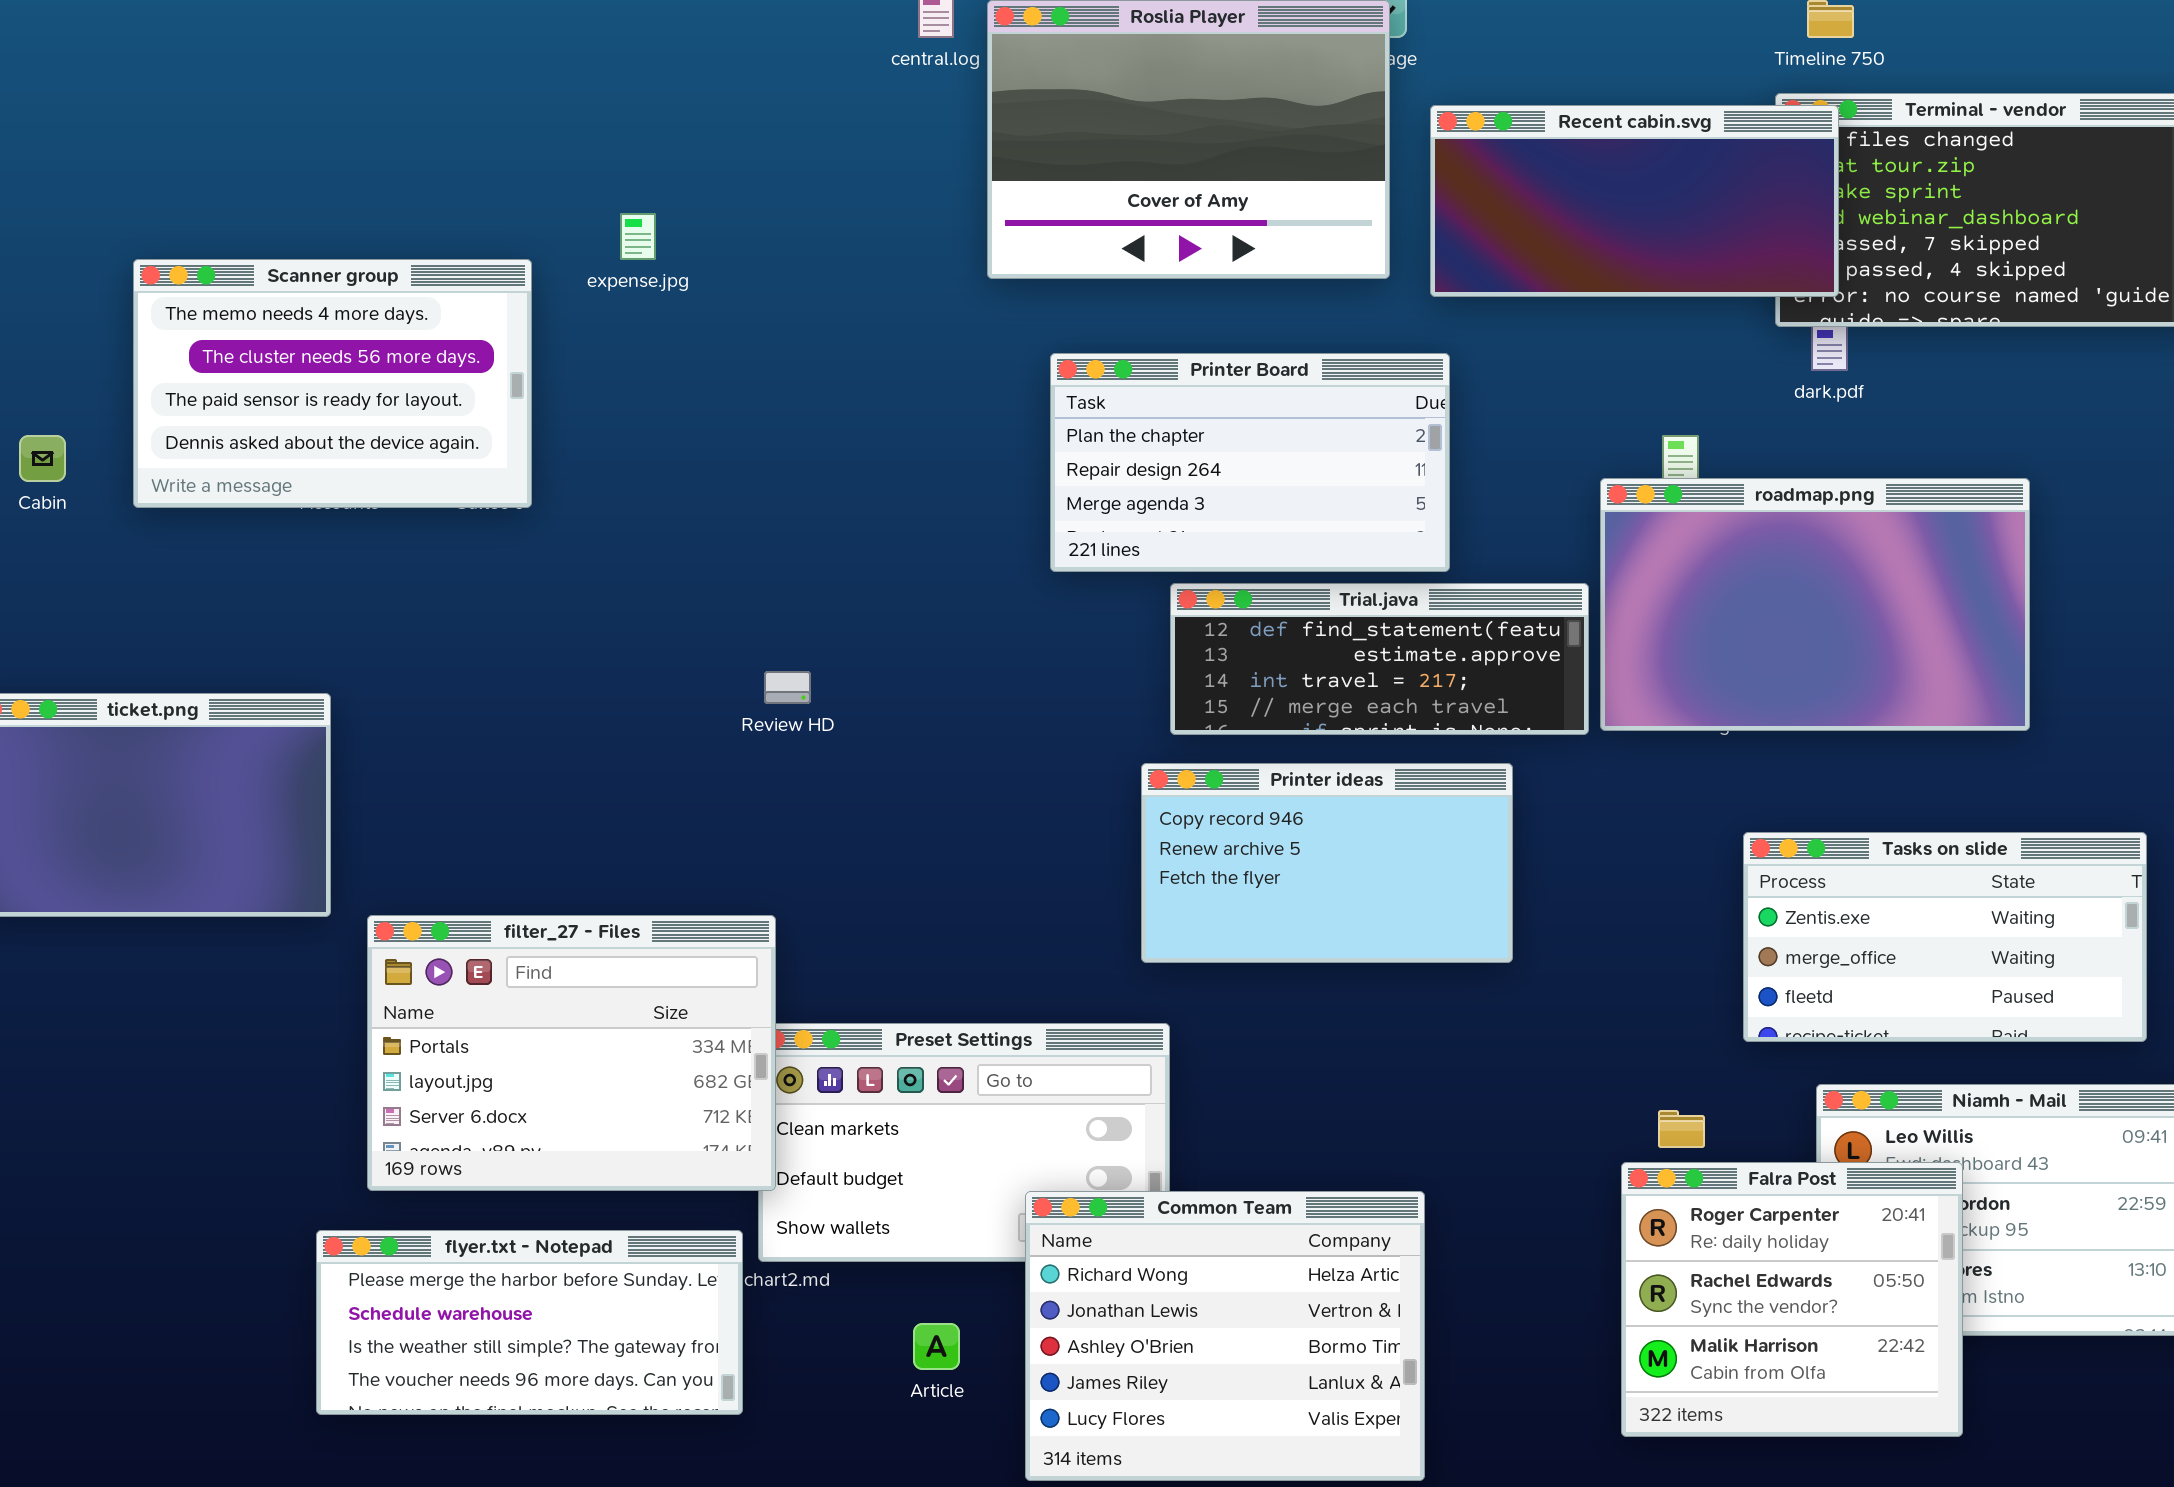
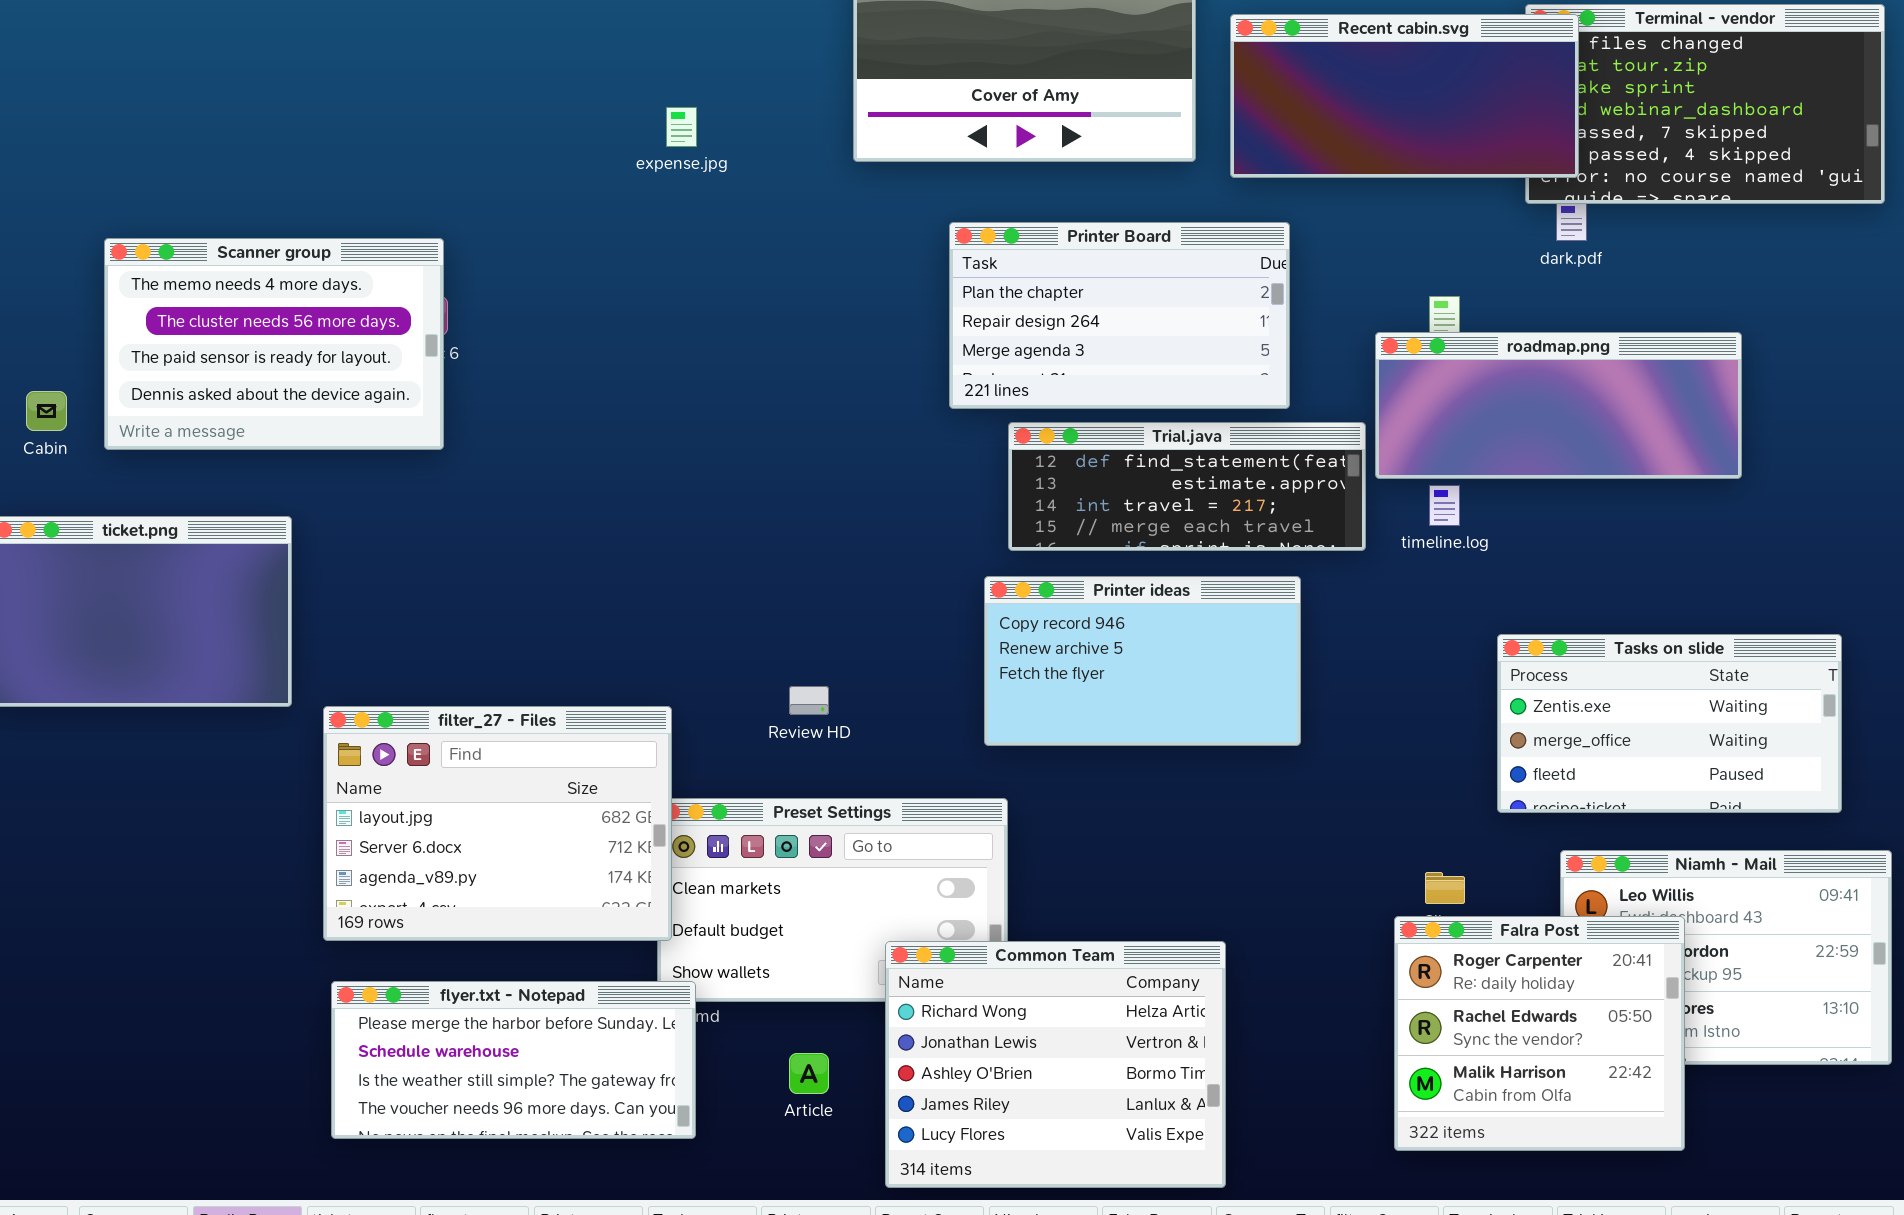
expense.jpg: [620,213,656,260] -> [666,107,697,147], moved
Scanner group: [133,259,532,508] -> [104,238,444,450], moved
Printer Board: [1050,353,1450,572] -> [949,222,1290,409], moved
Cabin: [19,435,66,482] -> [26,391,67,431], moved
roadmap.png: [1600,478,2030,731] -> [1375,332,1742,479], resized
Review HD: [764,671,811,704] -> [789,686,829,715], moved
filter_27 - Files: [367,915,776,1191] -> [323,706,672,941], scrolled down 1 row
flyer.txt - Notepad: [316,1230,743,1415] -> [331,981,696,1139], moved

